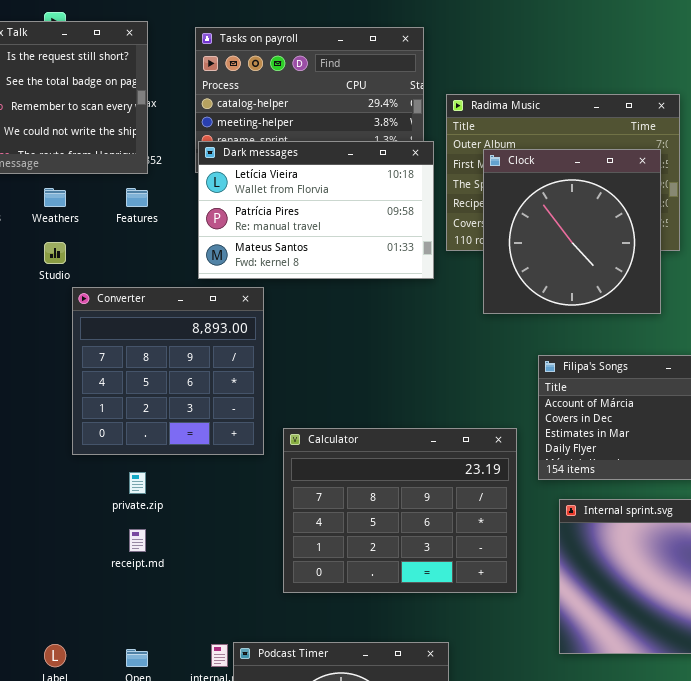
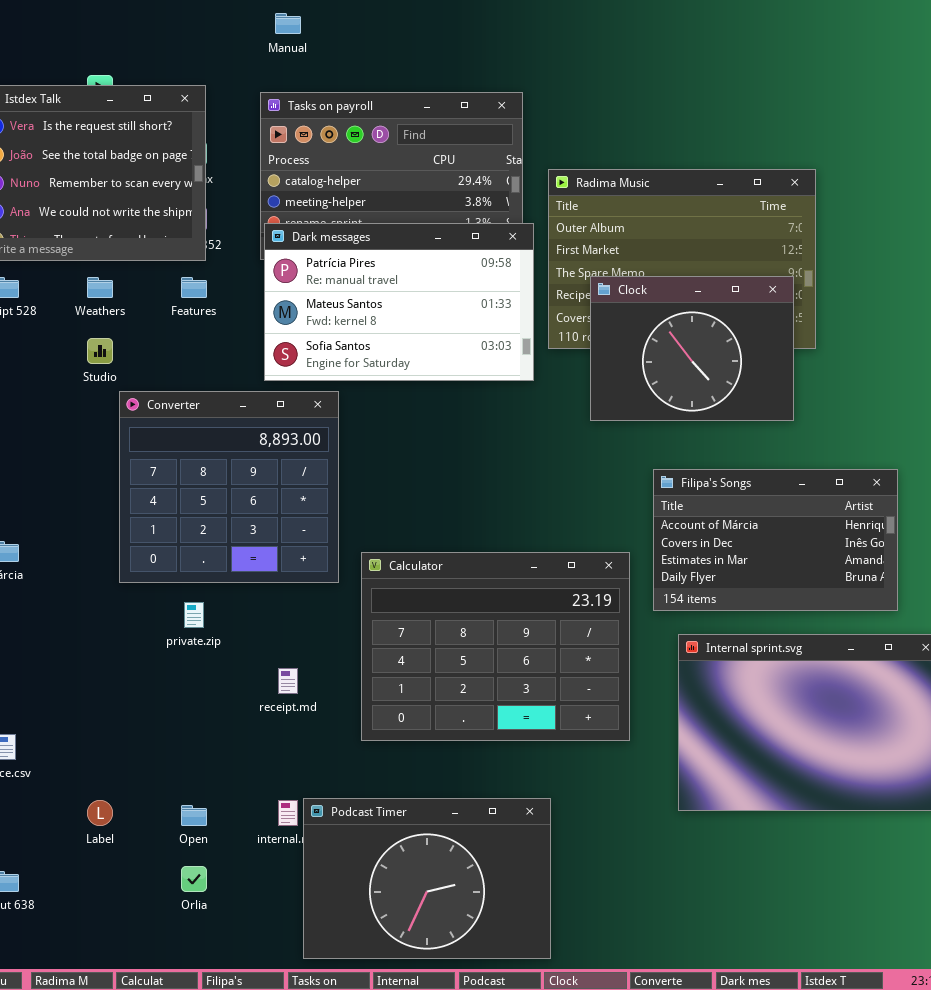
Dark messages: [198,141,434,279] -> [264,223,534,381], scrolled down 1 row
Clock: [483,149,661,314] -> [590,276,794,421], resized
receipt.md: [129,529,146,552] -> [278,668,298,694], moved

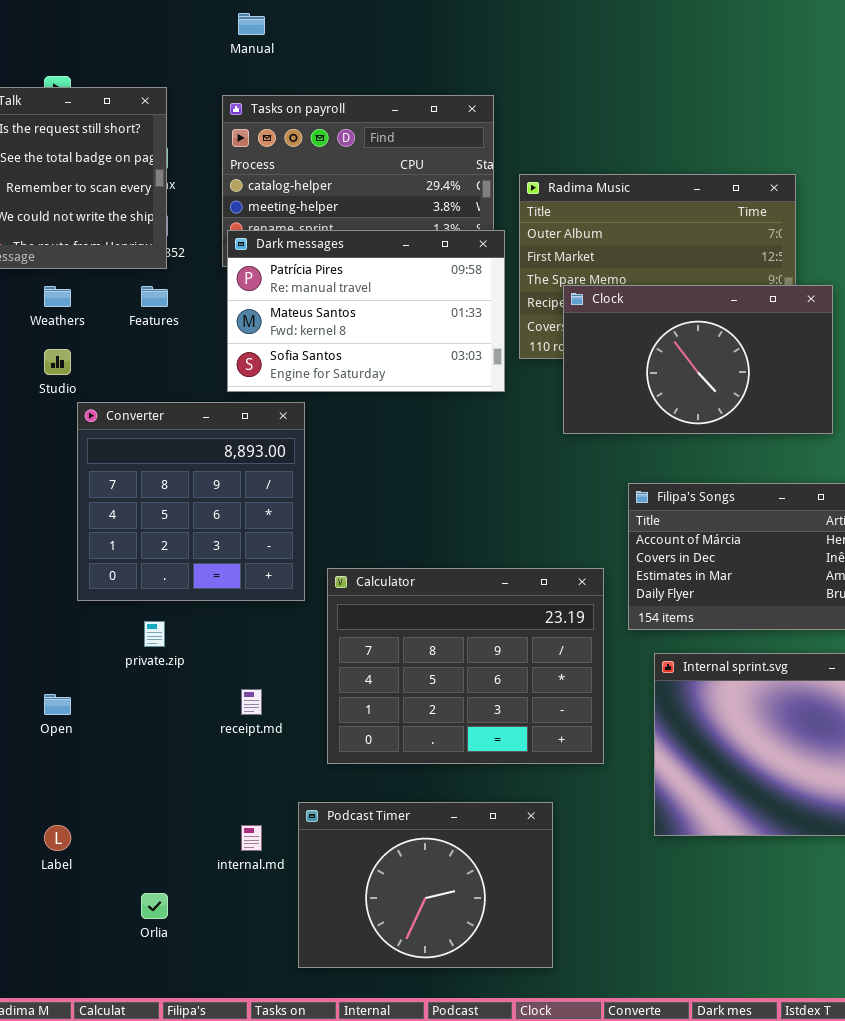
Clock: [590,276,794,421] -> [563,285,833,434], resized
Podcast Timer: [303,798,551,959] -> [298,802,553,968], moved
Open: [181,805,207,826] -> [44,694,71,715], moved

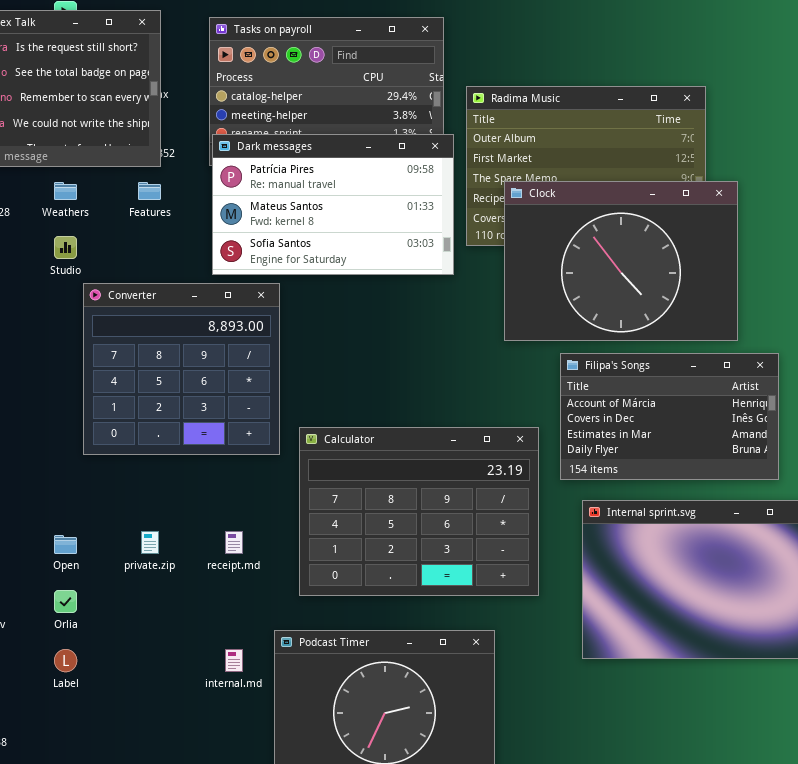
Clock: [563,285,833,434] -> [504,181,738,341], resized
private.zip: [144,621,165,647] -> [141,531,159,554], moved
Orlia: [141,893,168,919] -> [54,590,77,613], moved

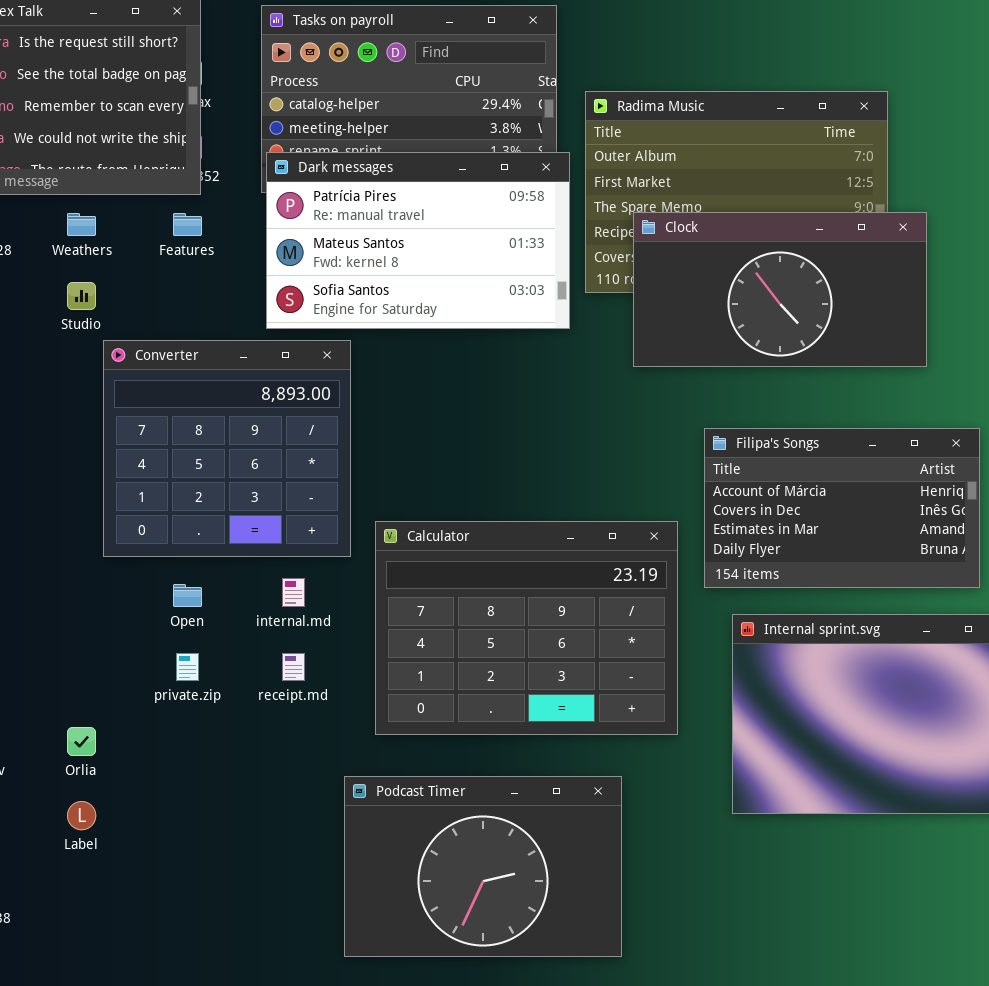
Clock: [504,181,738,341] -> [633,212,927,367], resized
Open: [54,535,77,554] -> [173,584,202,607], moved
internal.md: [225,649,243,672] -> [282,578,305,607], moved

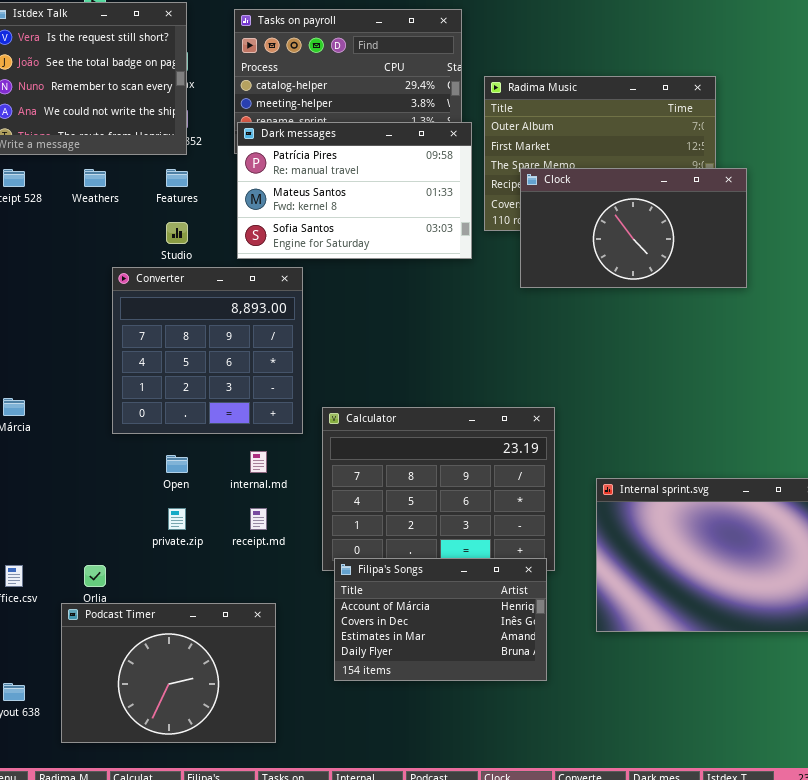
Studio: [67,282,96,310] -> [166,222,188,244], moved
Filipa's Songs: [704,428,980,588] -> [334,558,547,681], moved
Podcast Timer: [344,776,622,957] -> [61,603,276,743], moved

